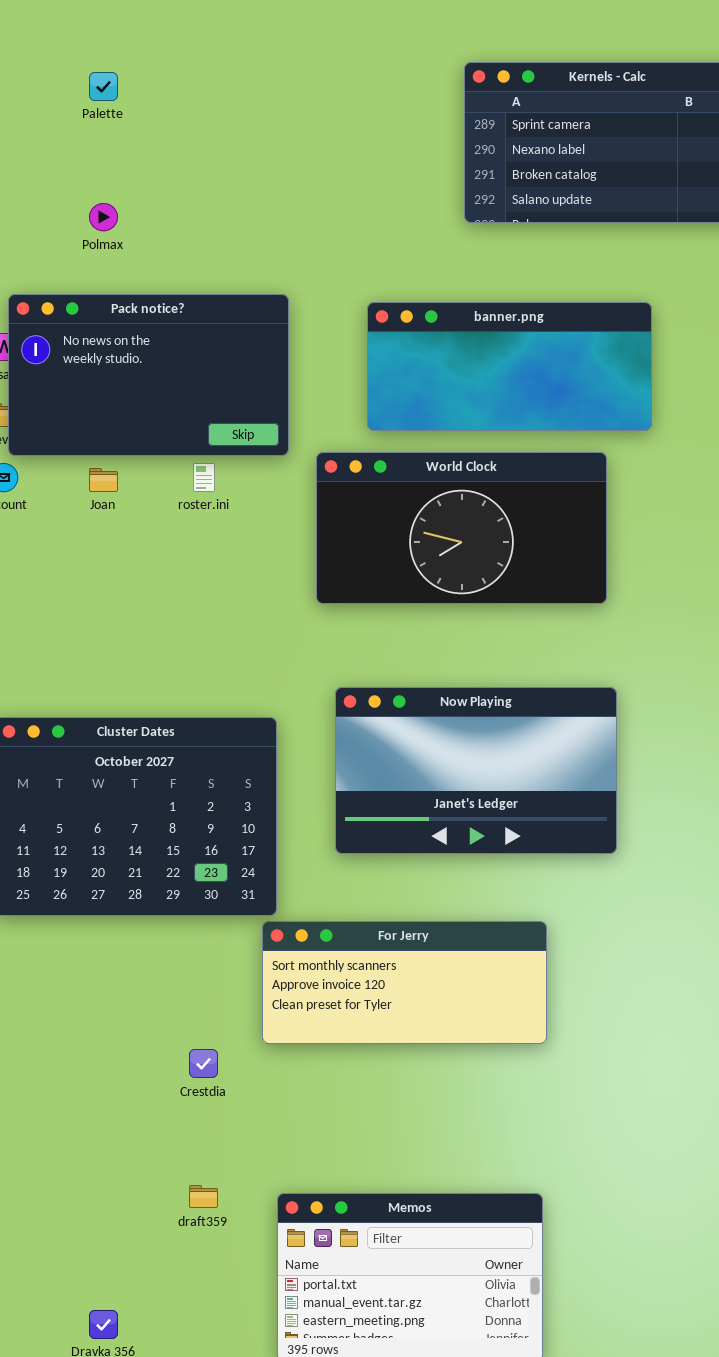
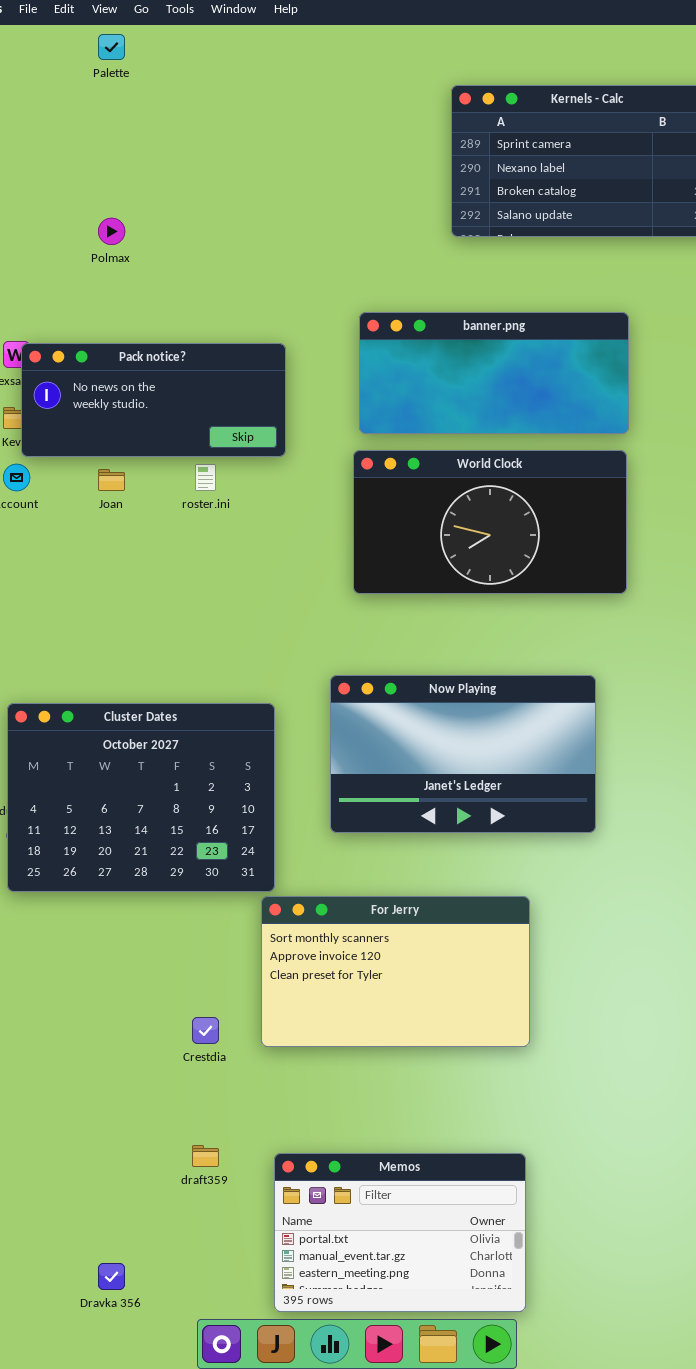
Palette: [89,72,118,101] -> [98,34,125,60], moved
Pack notice?: [8,294,289,456] -> [21,343,286,457], resized
World Clock: [316,452,607,604] -> [353,450,627,594], moved
For Jerry: [262,921,547,1044] -> [261,896,530,1047], resized

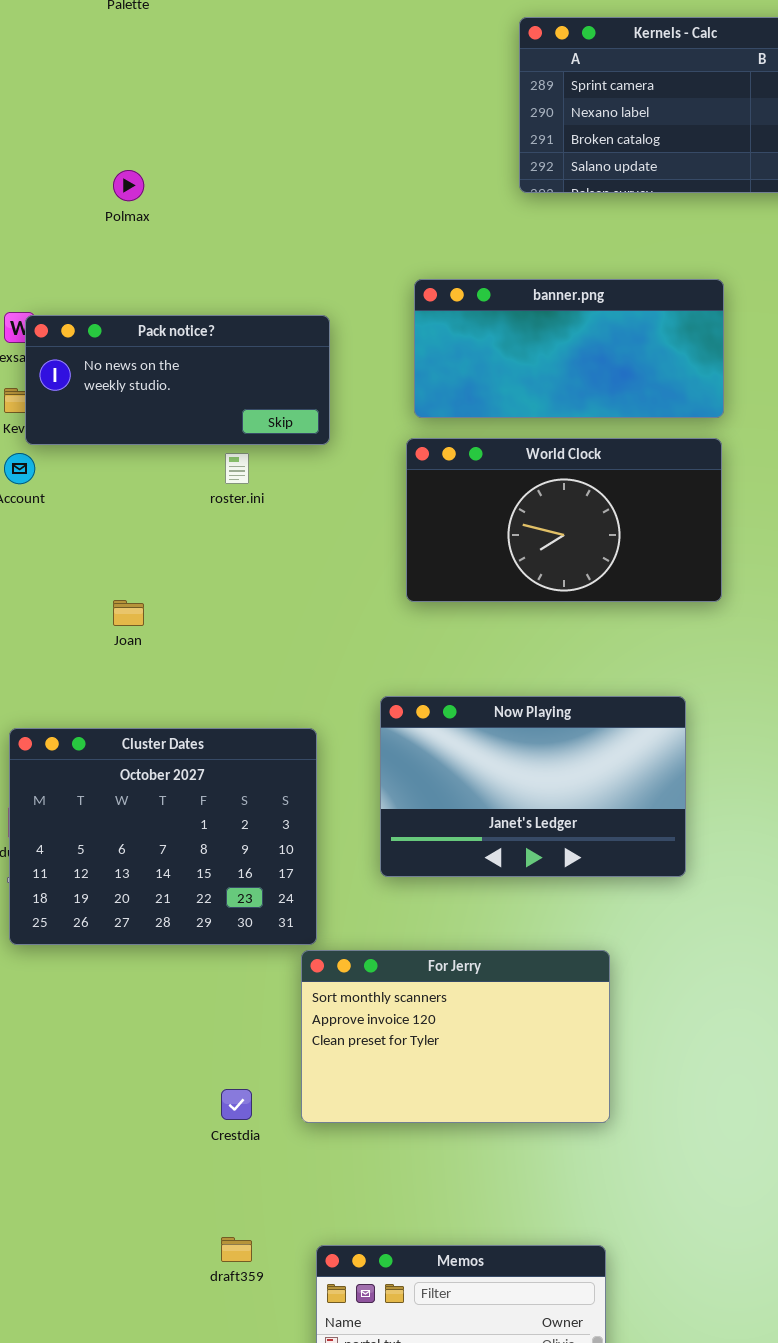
Joan: [98,469,125,491] -> [113,600,144,626], moved

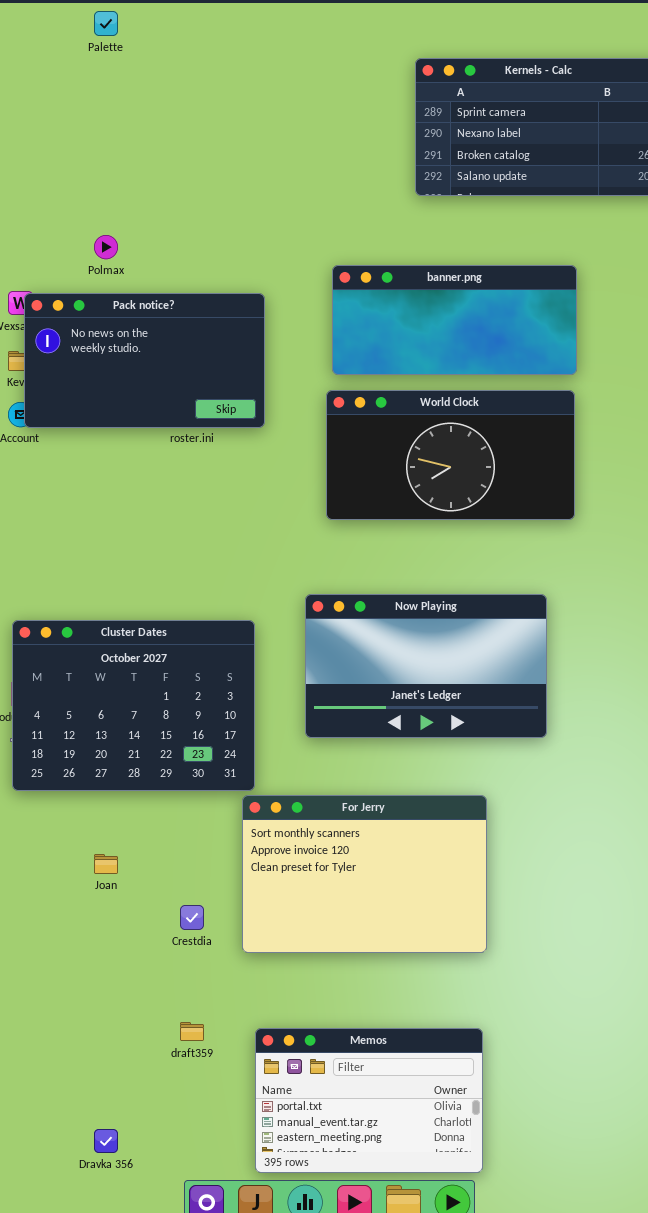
Polmax: [113,170,144,201] -> [94,235,118,259], moved
Pack notice?: [25,315,330,445] -> [24,293,265,428], resized
Joan: [113,600,144,626] -> [94,854,118,874], moved
For Jerry: [301,950,610,1123] -> [242,795,487,953], resized

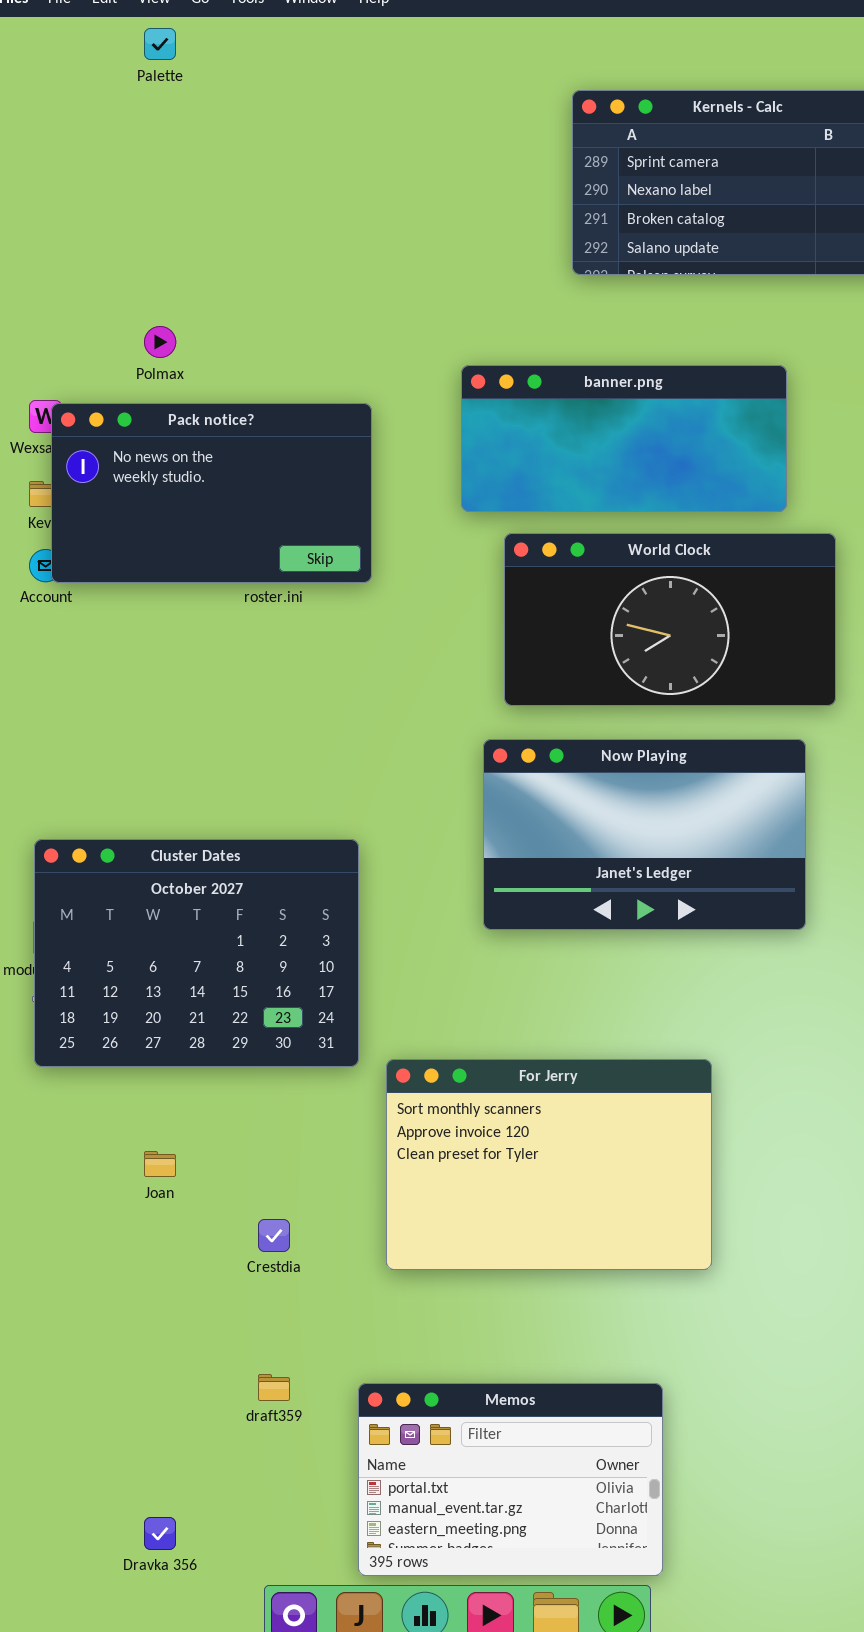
World Clock: [326,390,575,520] -> [504,533,836,706], moved
Now Playing: [305,594,547,738] -> [483,739,806,930], moved
For Jerry: [242,795,487,953] -> [386,1059,712,1270], moved

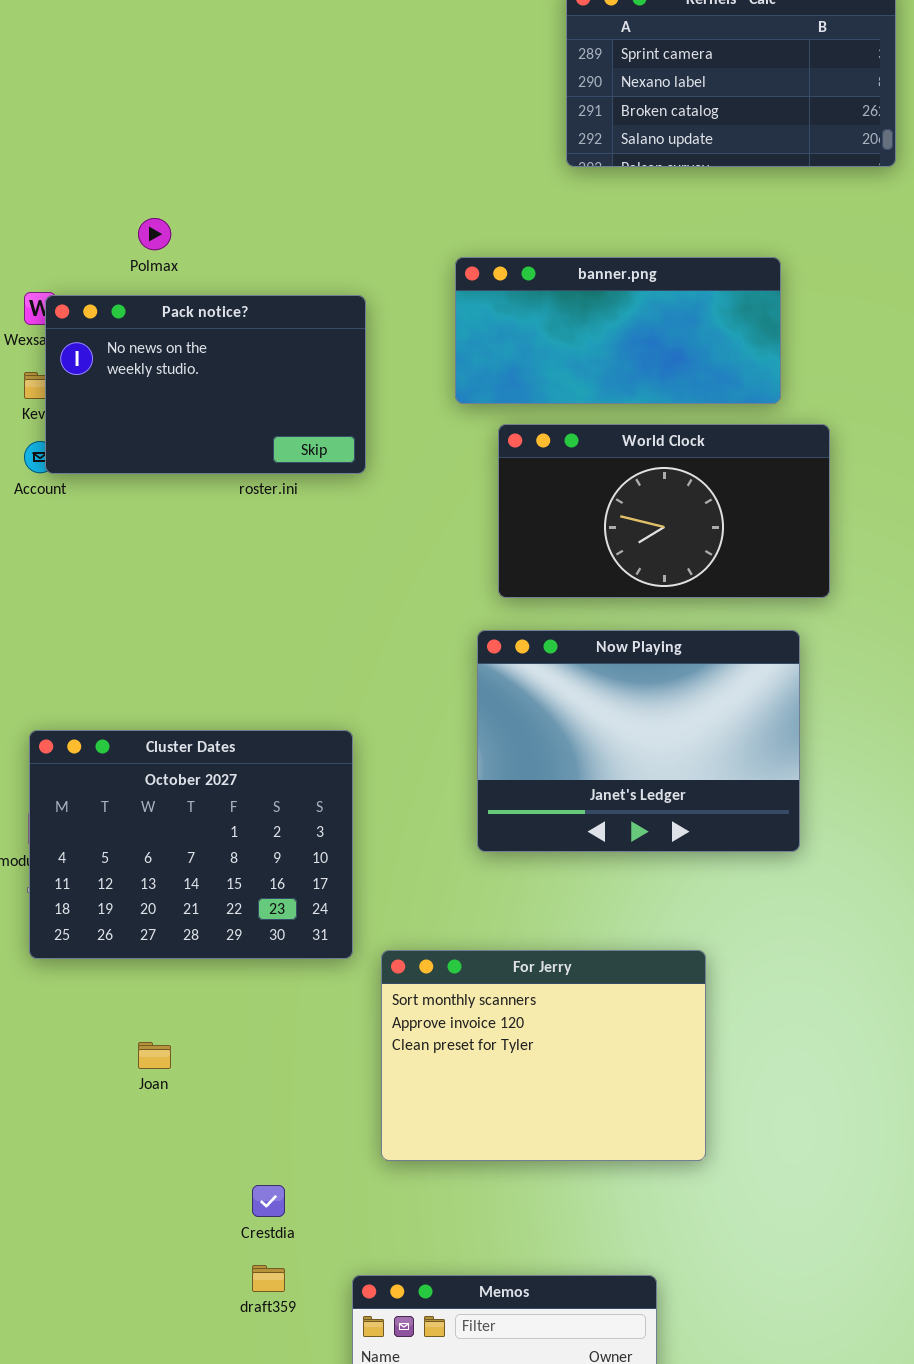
Now Playing: [483,739,806,930] -> [477,630,800,852], resized
Crestdia: [258,1219,290,1252] -> [252,1185,285,1217], moved

